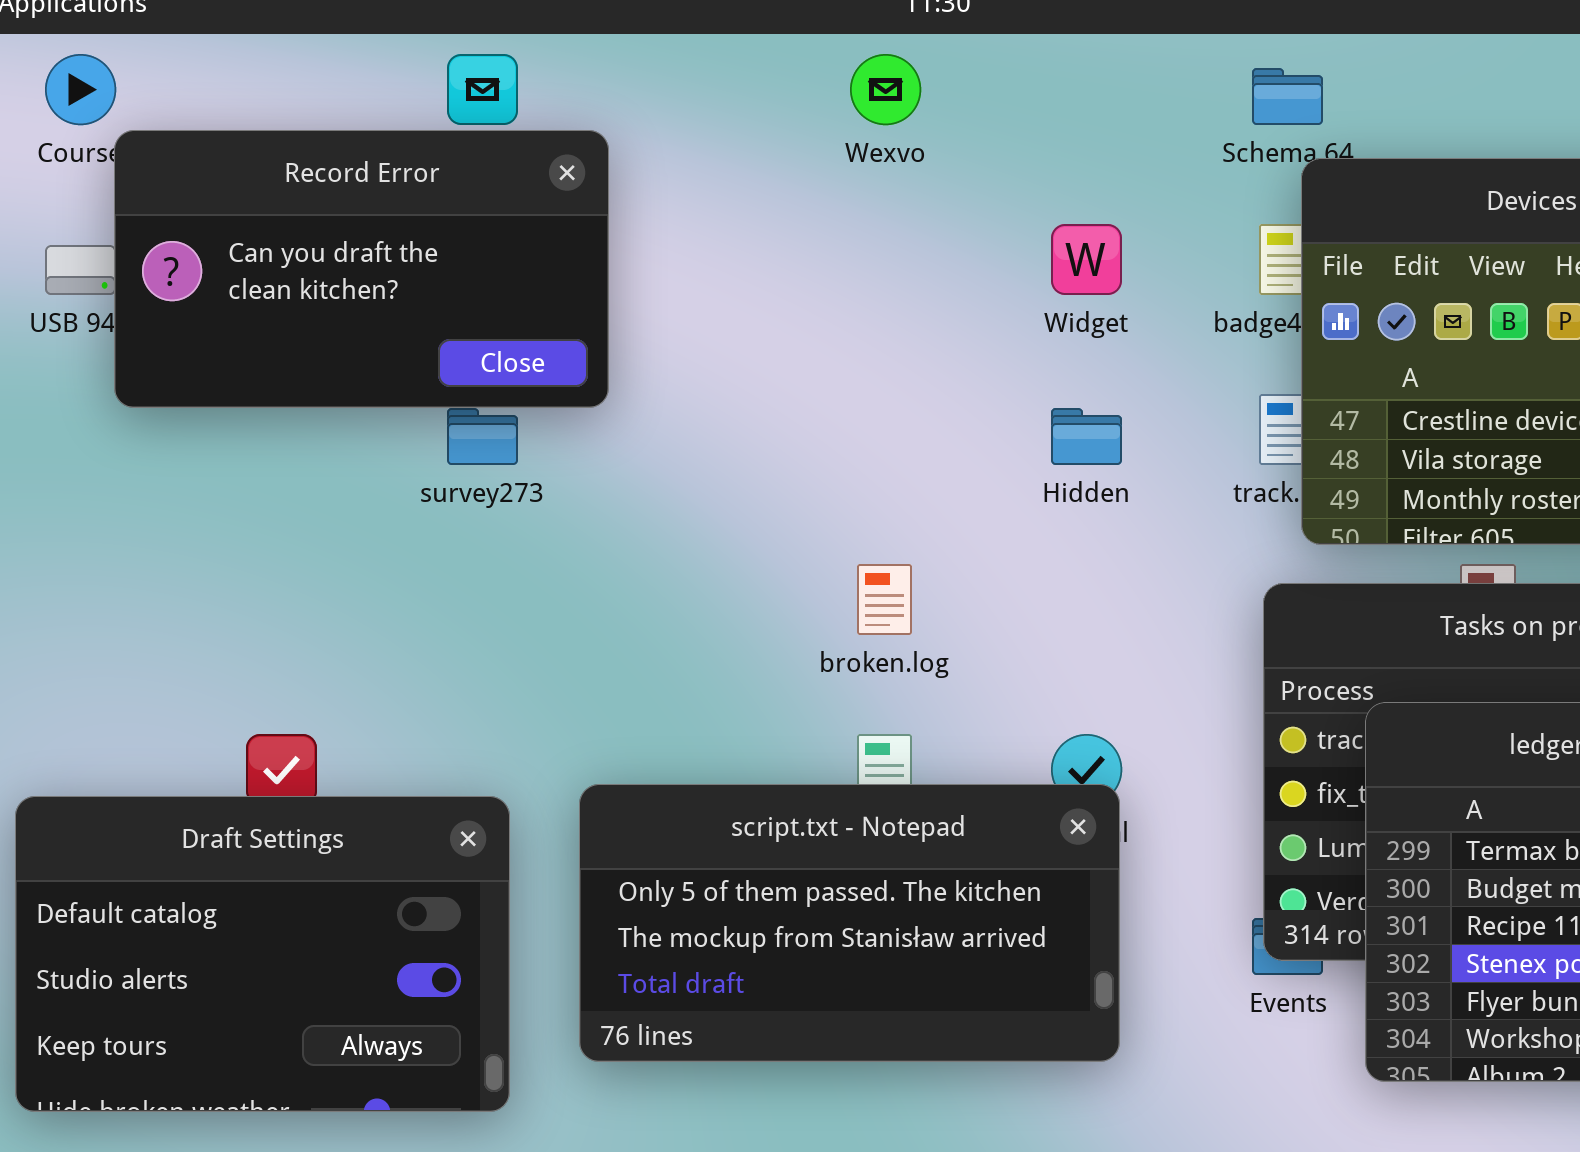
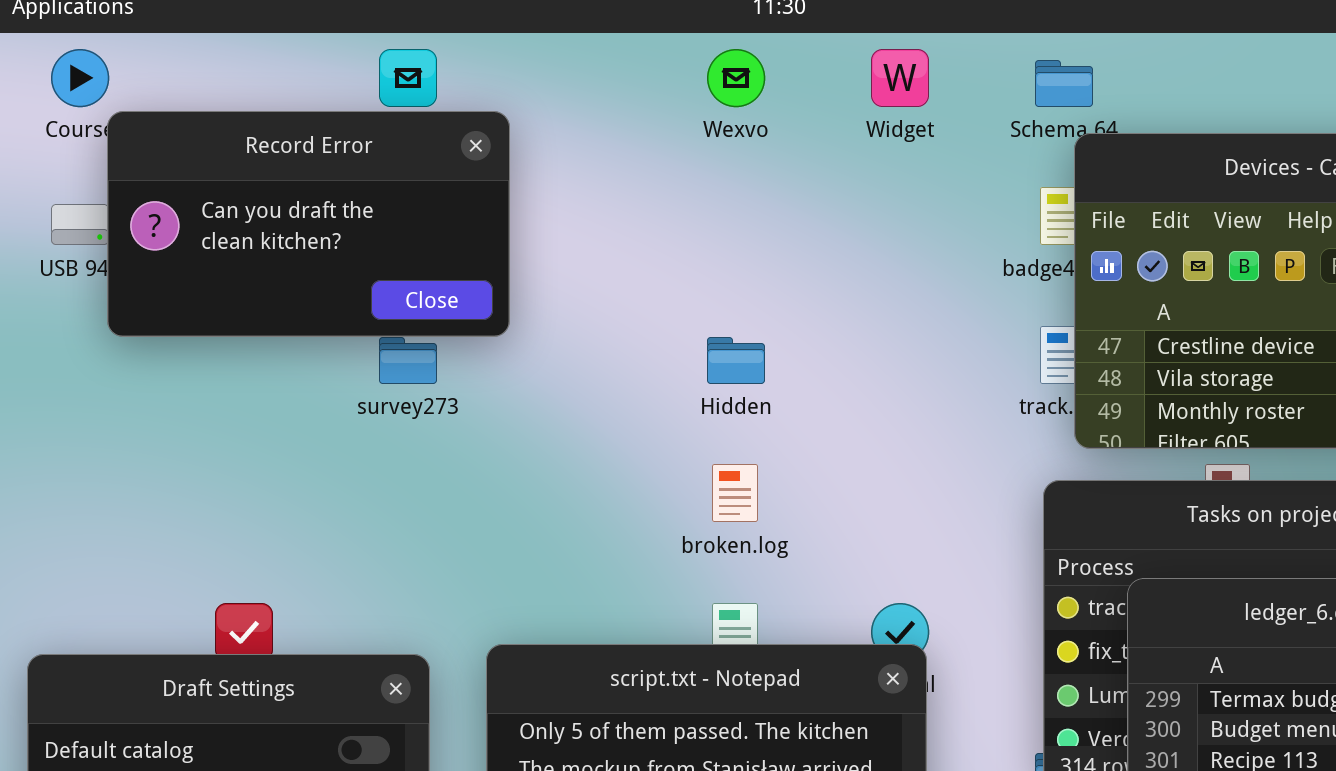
Widget: [1051,224,1122,295] -> [871,49,929,107], moved
Hidden: [1051,408,1122,465] -> [707,337,765,384], moved

